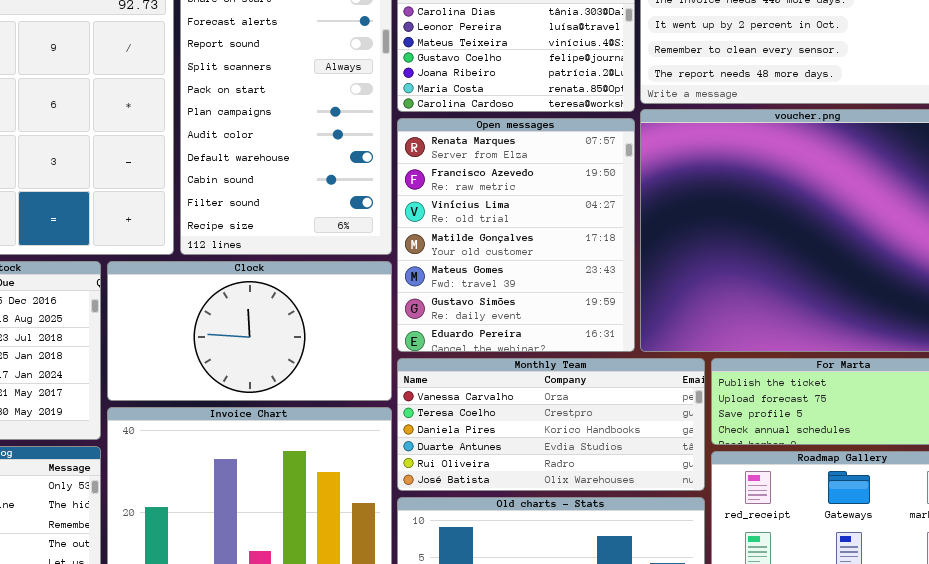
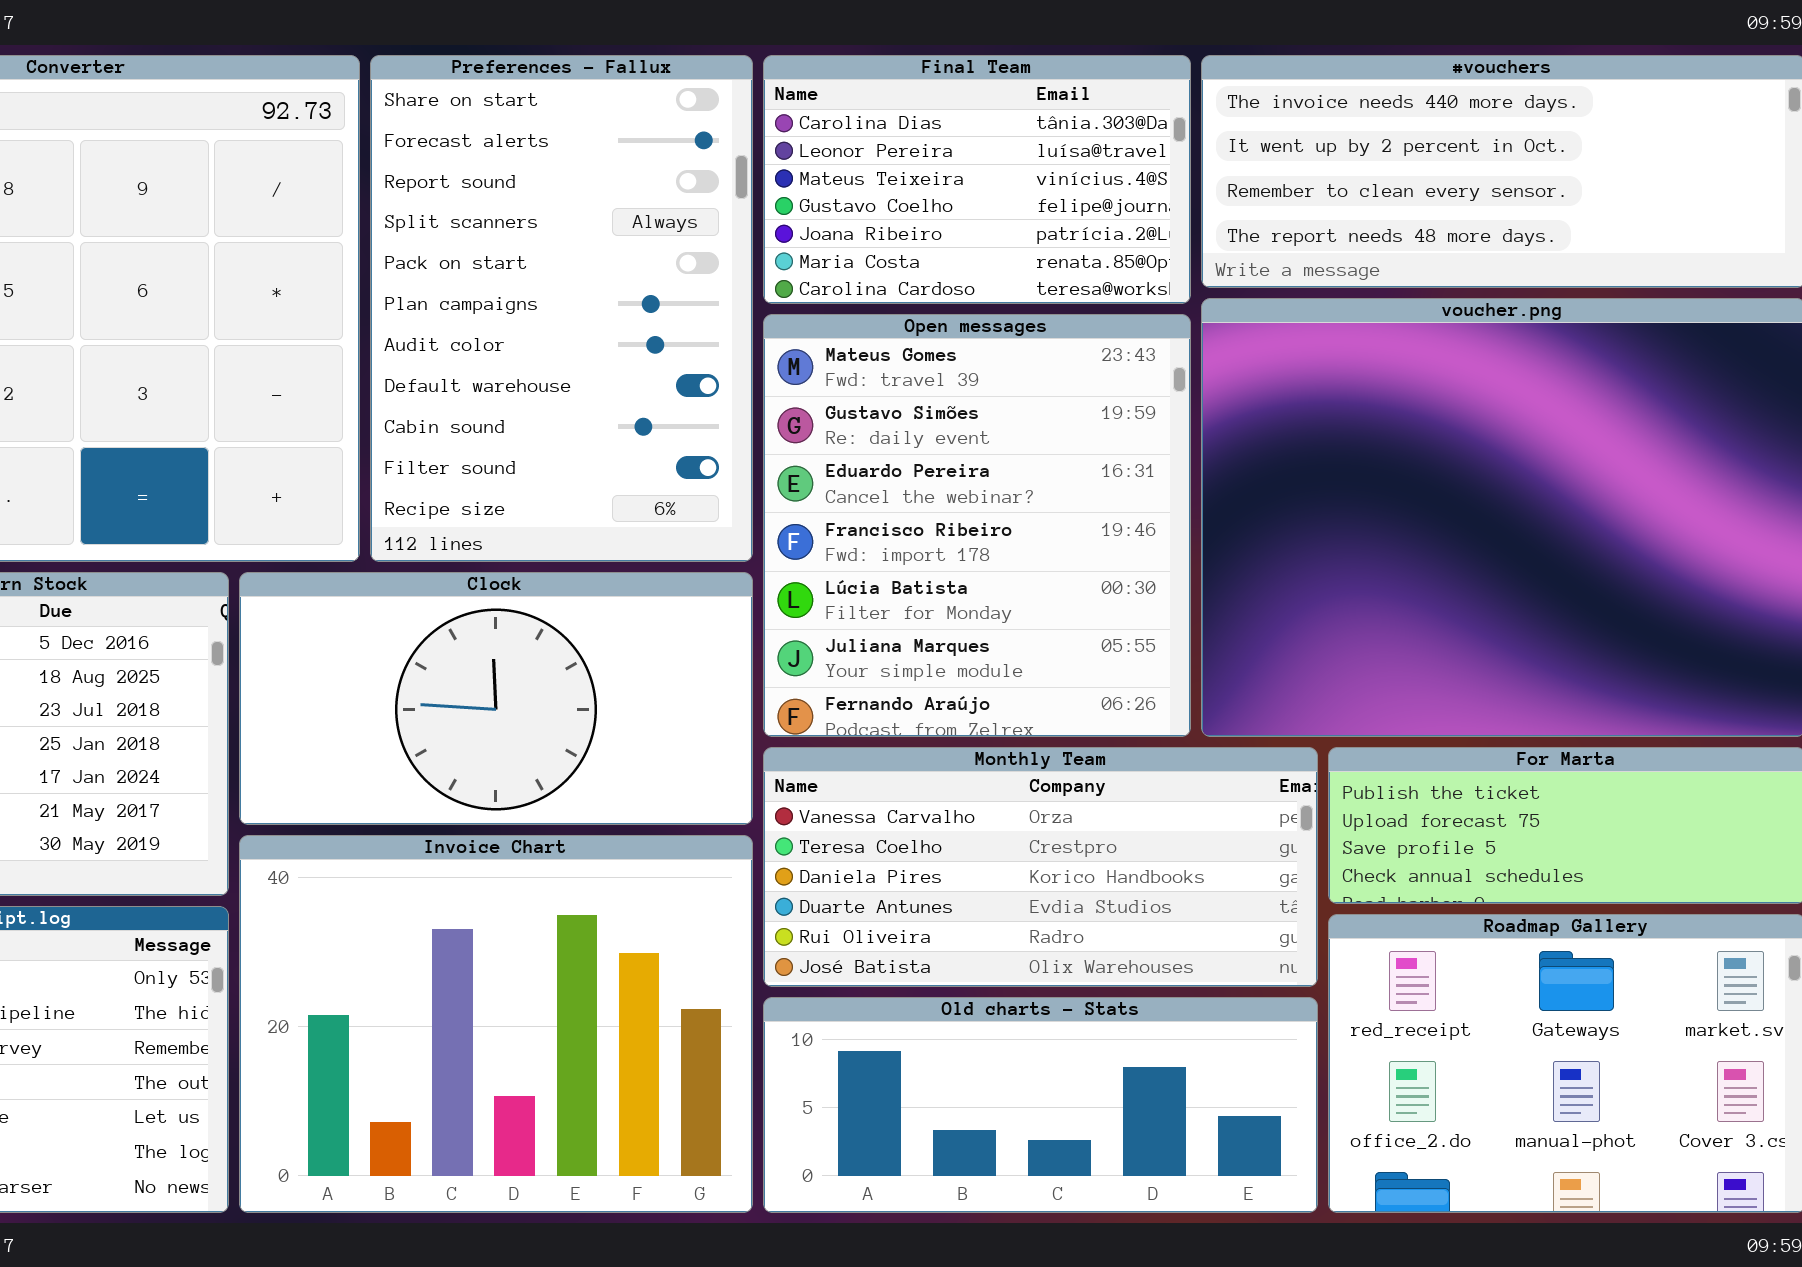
Open messages: [397,118,635,352] -> [763,314,1191,737], scrolled down 4 rows

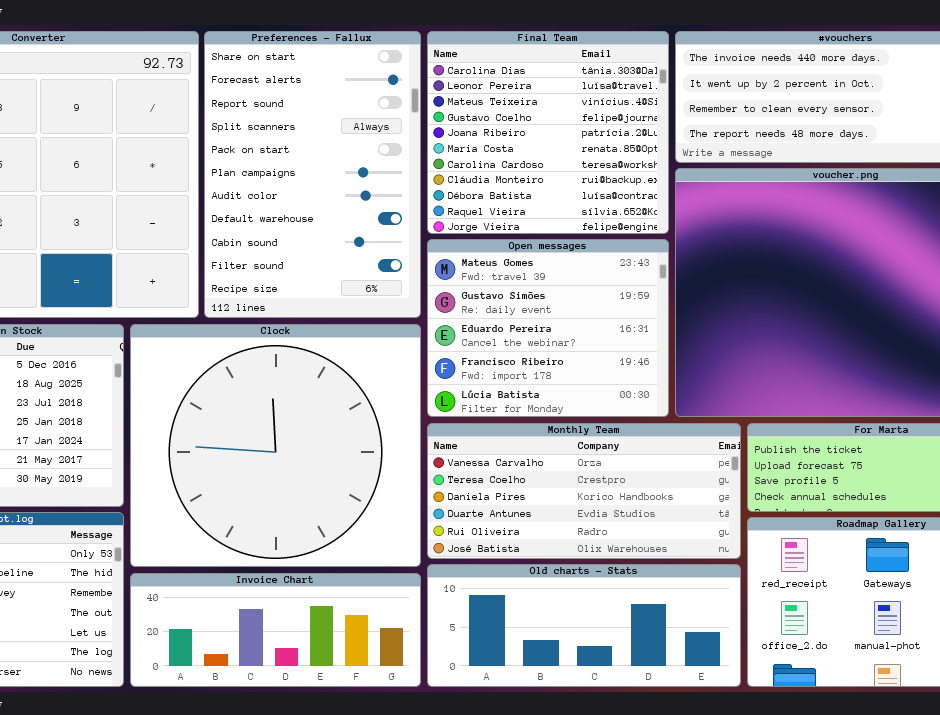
Final Team: [763,55,1191,304] -> [427,31,669,234], resized
Open messages: [763,314,1191,737] -> [427,239,669,417], resized
Clock: [239,572,753,825] -> [130,324,421,567], resized
Invoice Chart: [239,835,753,1213] -> [130,573,421,687], resized

